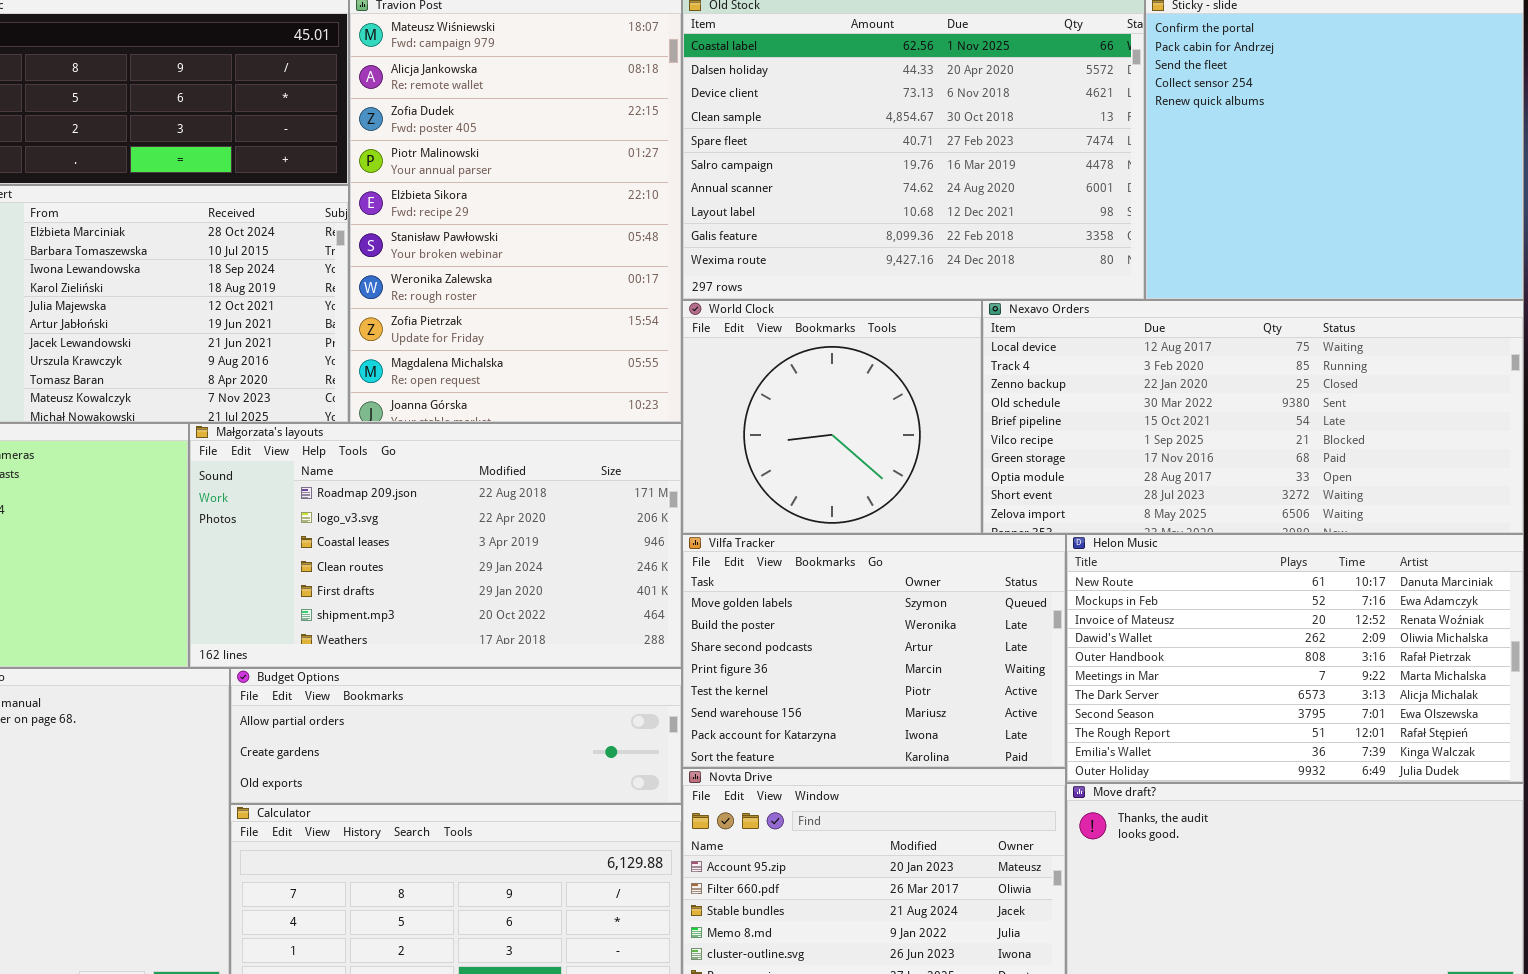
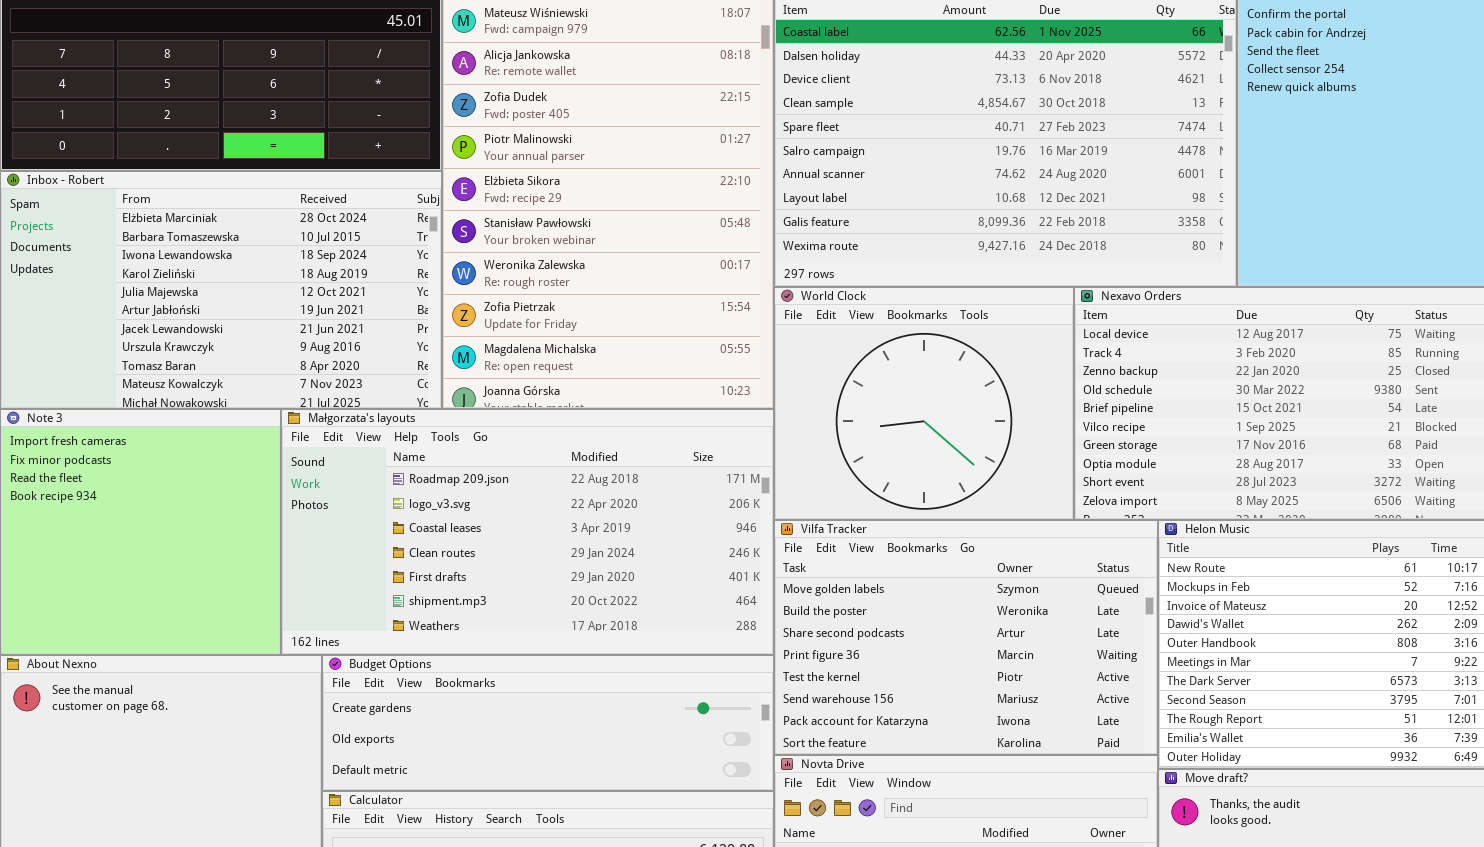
Budget Options: [230,668,682,804] -> [322,655,774,791], scrolled down 1 row

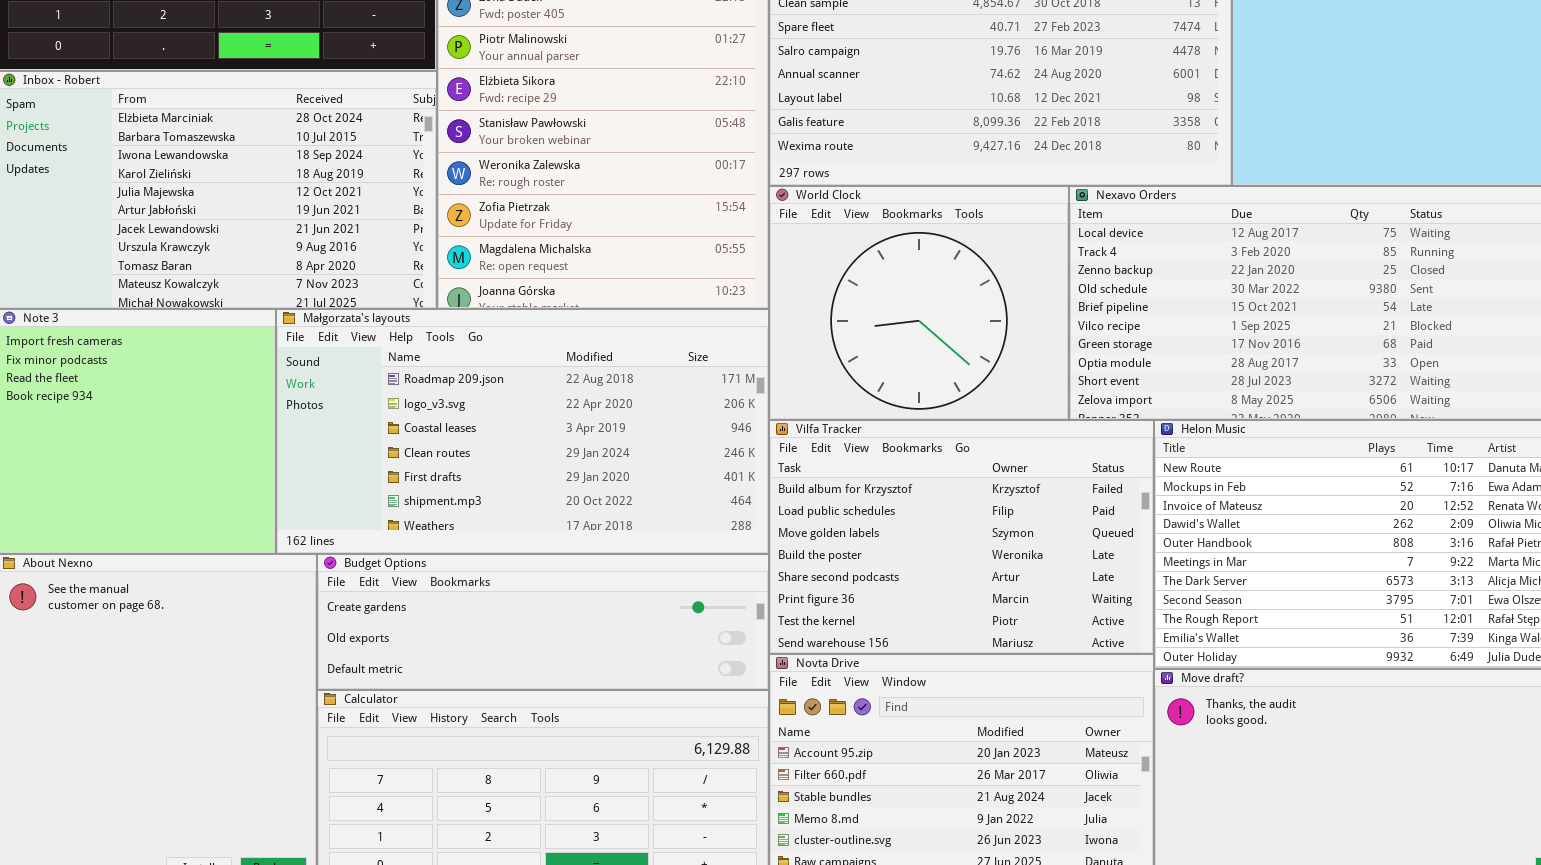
Vilfa Tracker: [774,520,1158,755] -> [769,420,1154,654], scrolled up 2 rows

